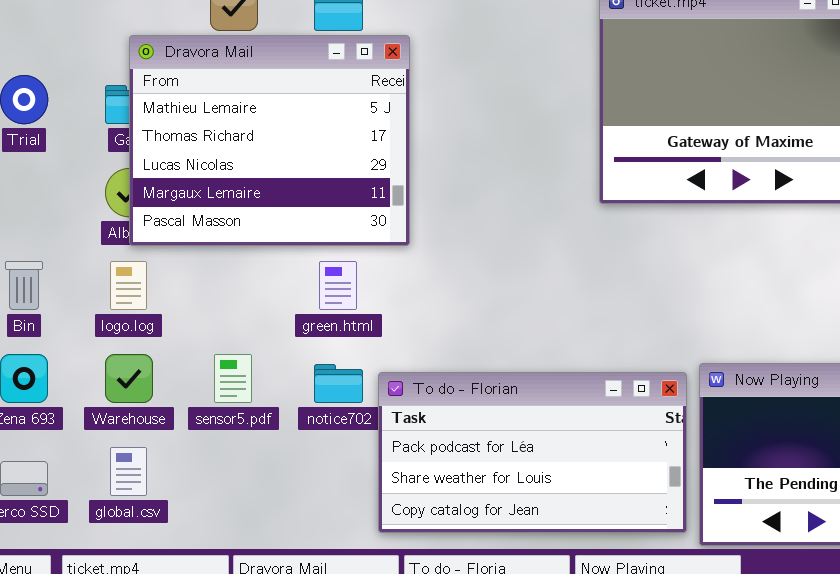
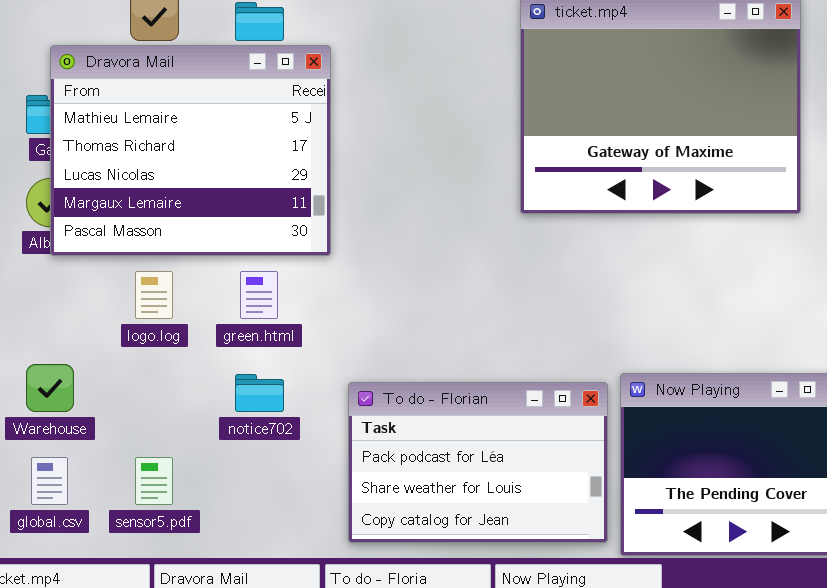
logo.log: [110,261,147,310] -> [135,271,173,319], moved
sensor5.pdf: [214,354,252,403] -> [135,457,173,505], moved
To do - Florian: [378,372,687,533] -> [348,382,608,543], resized

